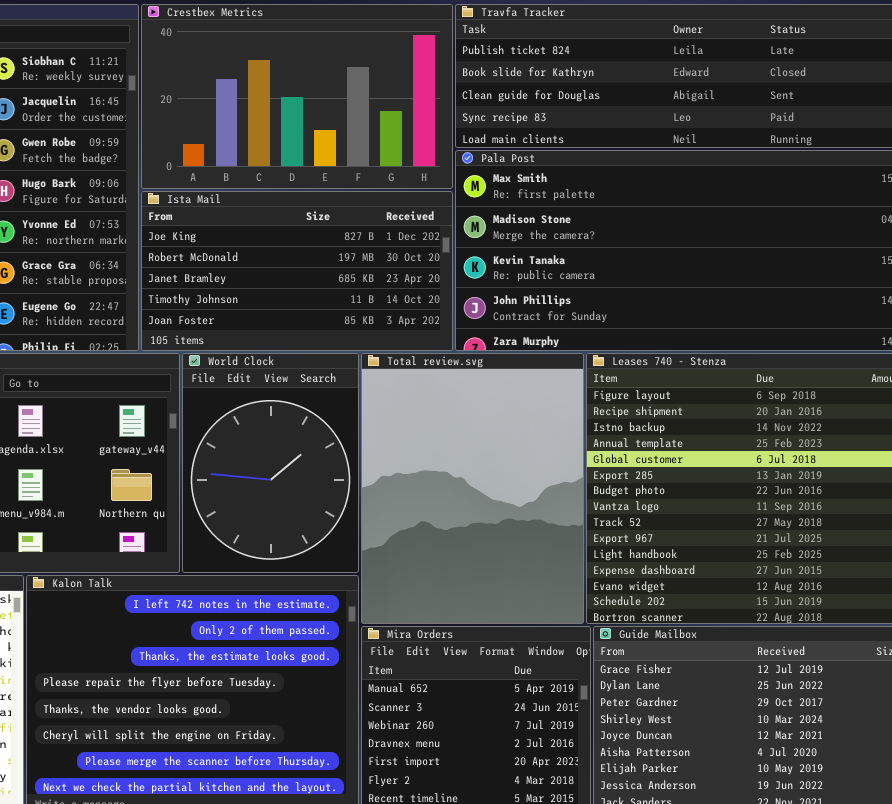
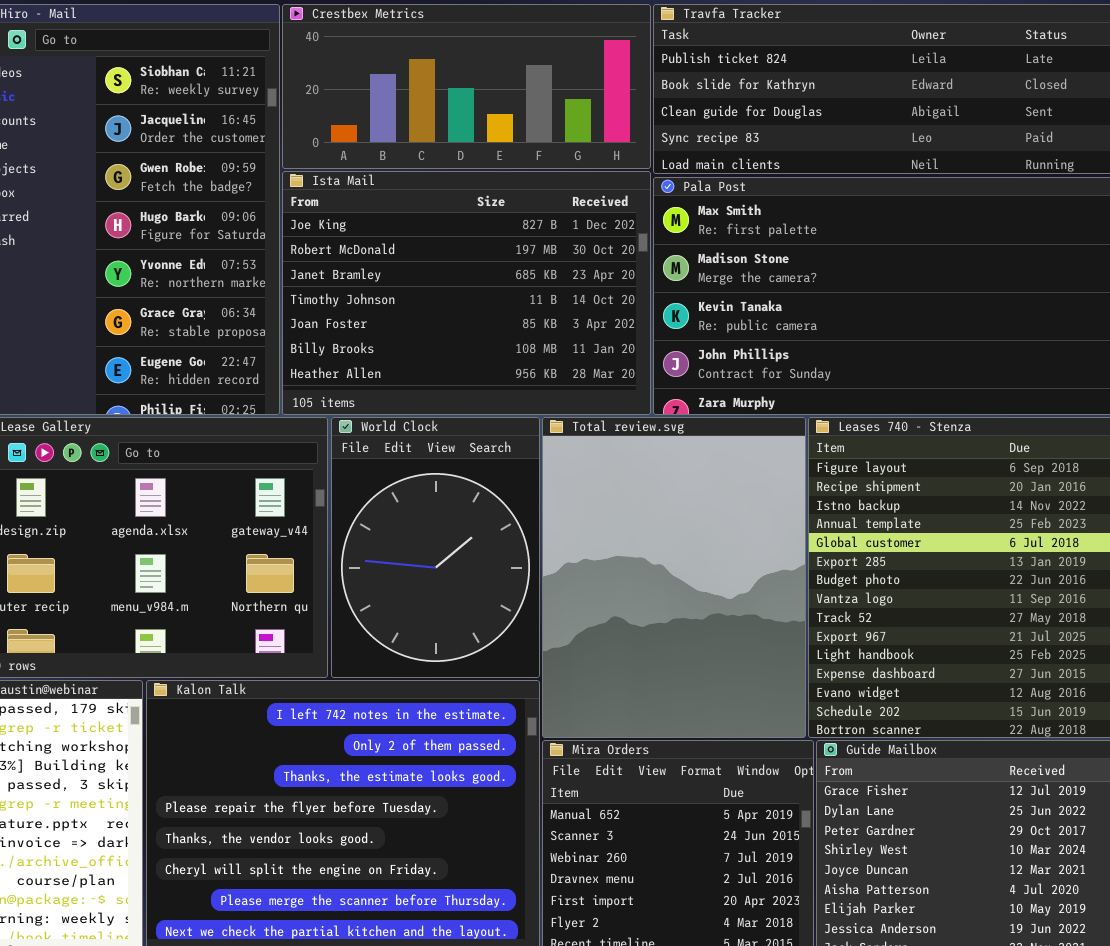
Crestbex Metrics: [141,4,453,189] -> [282,4,651,169], resized
Ista Mail: [141,191,453,351] -> [282,171,651,415], resized

